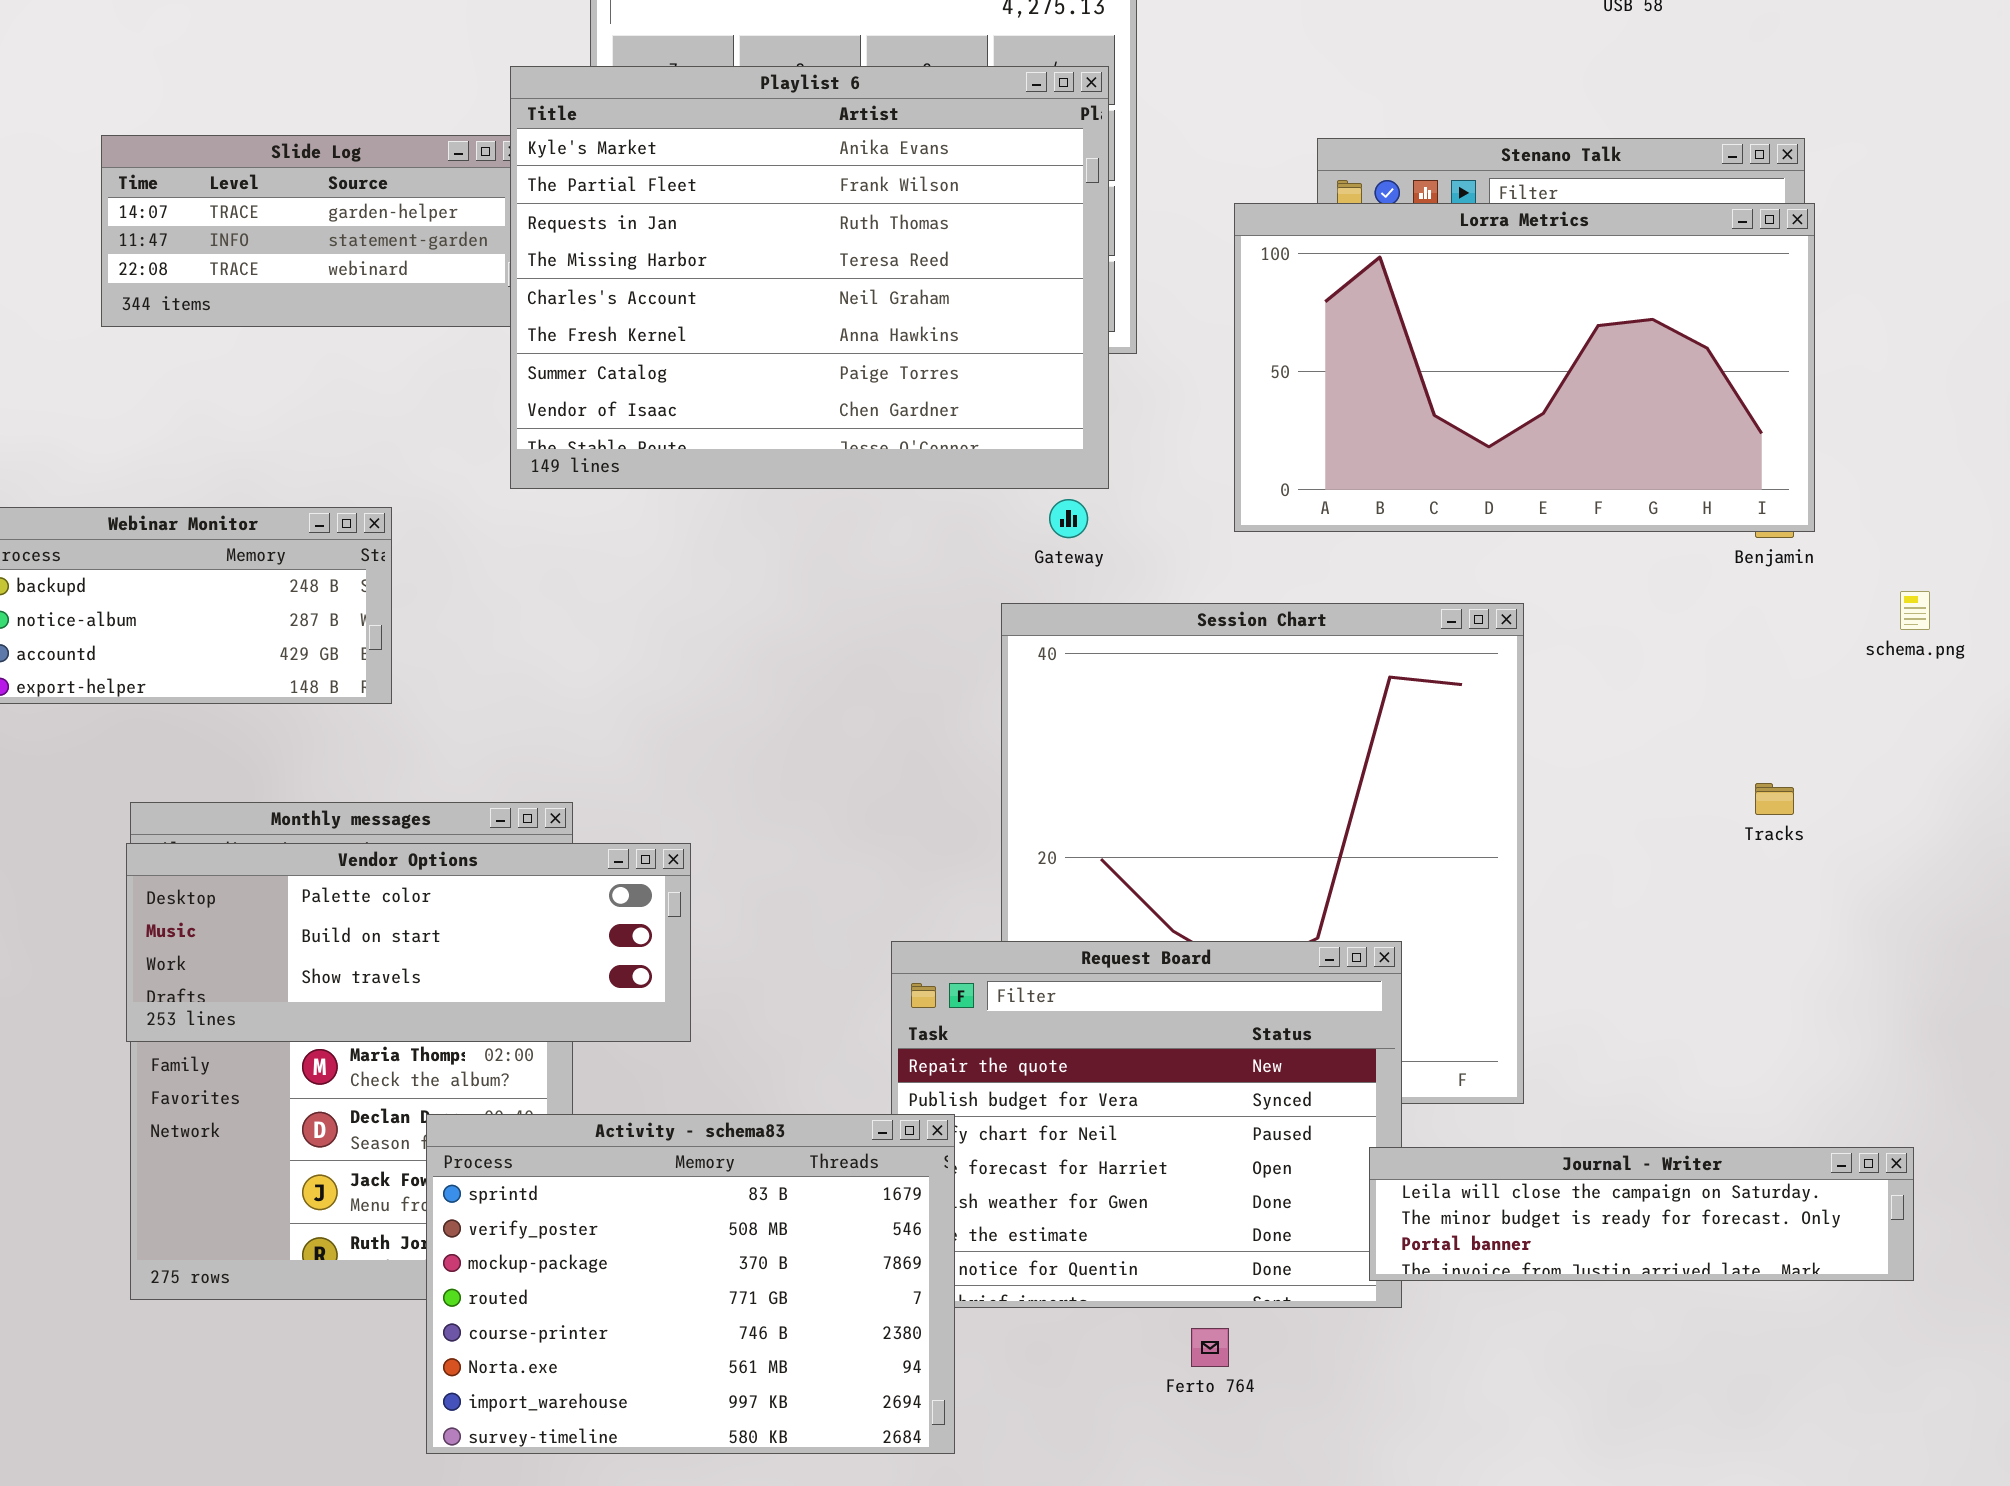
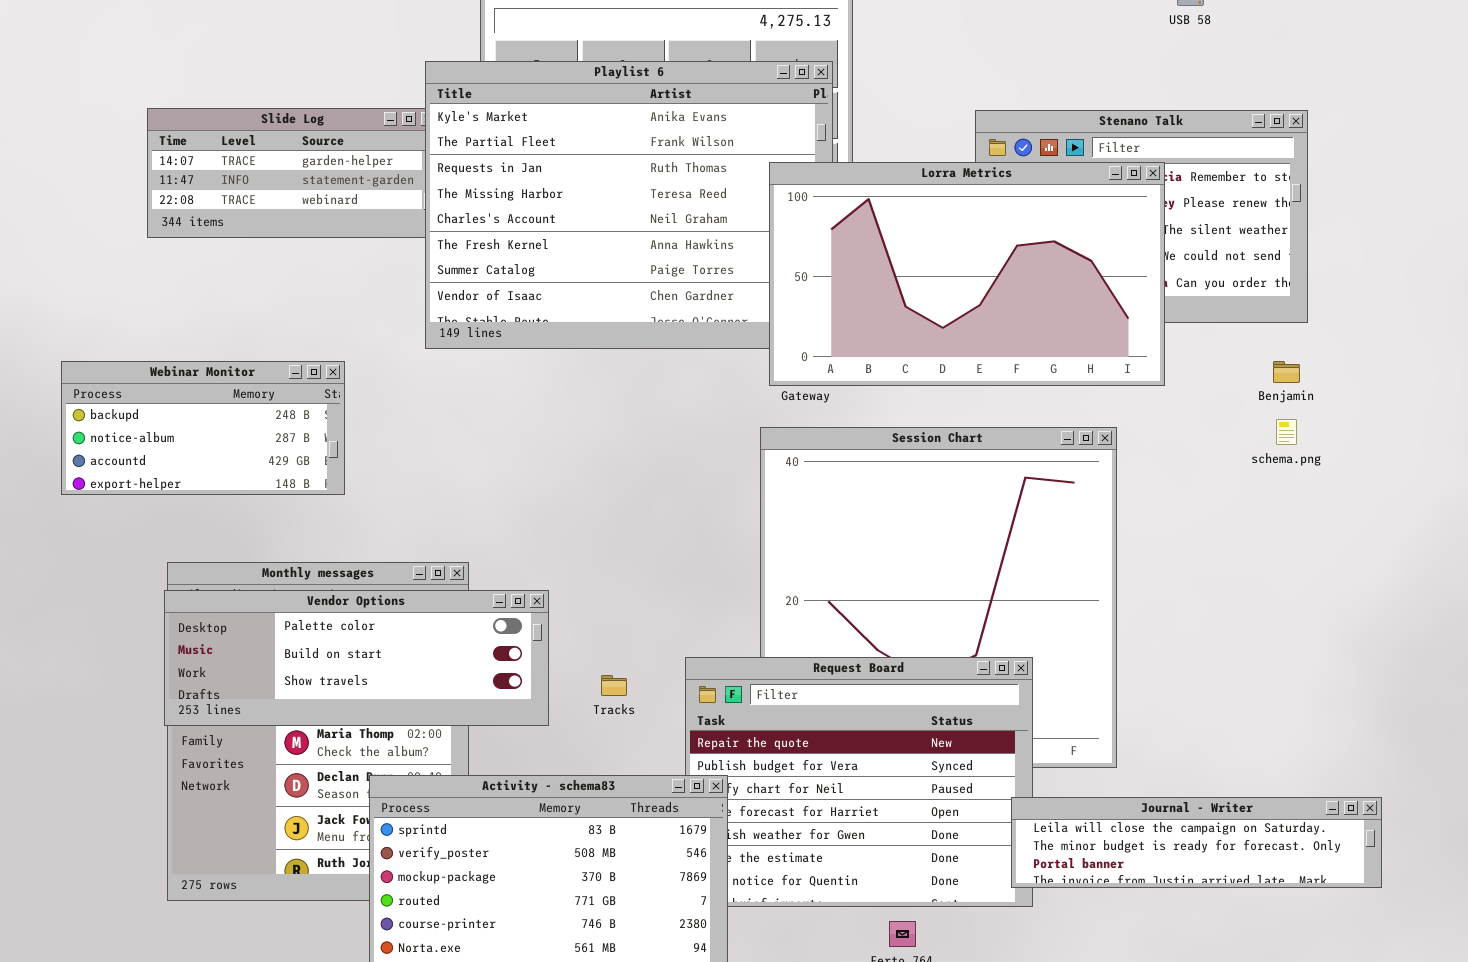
Lorra Metrics: [1234,203,1815,532] -> [769,162,1165,386], moved
schema.png: [1900,591,1930,630] -> [1276,419,1297,445], moved
Tracks: [1755,783,1794,815] -> [601,675,627,696], moved

